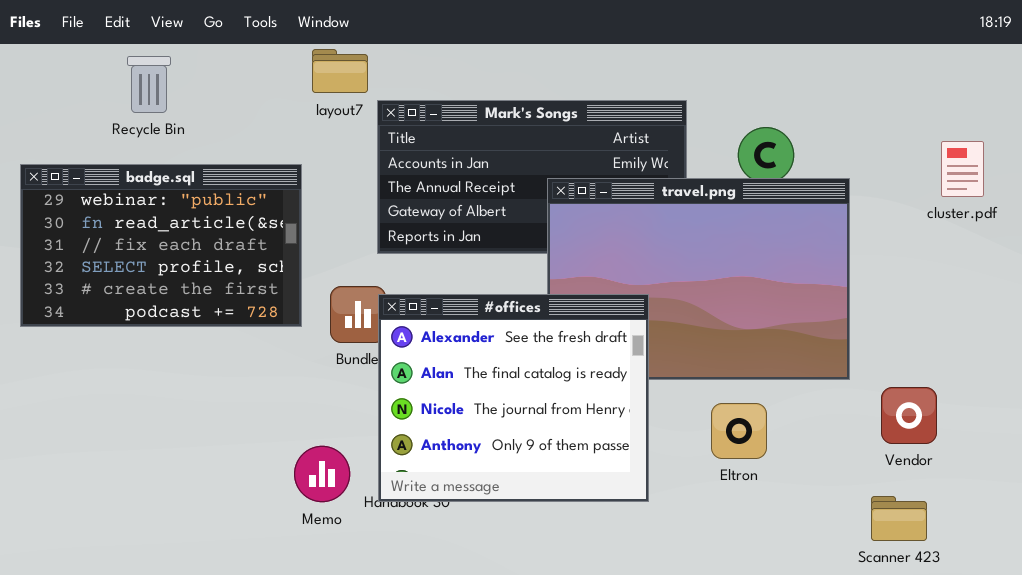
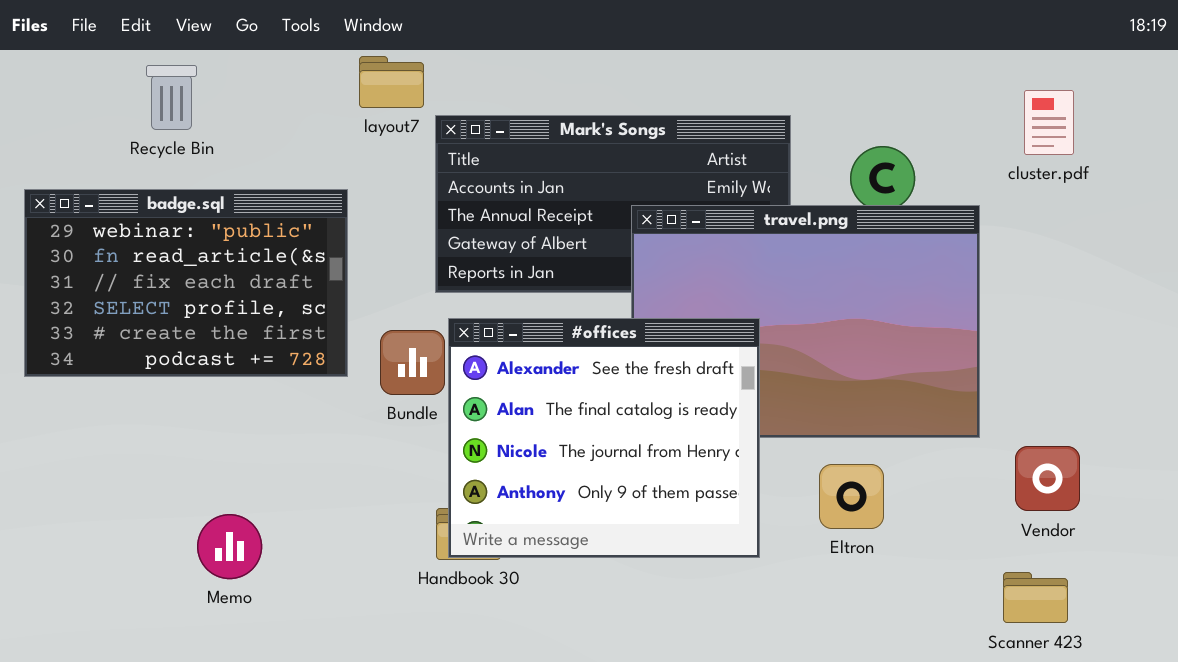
cluster.pdf: [941,141,984,197] -> [1024,90,1074,155], moved
#offices: [378,294,649,502] -> [448,318,760,558], moved
Memo: [294,446,350,502] -> [197,514,262,579], moved

